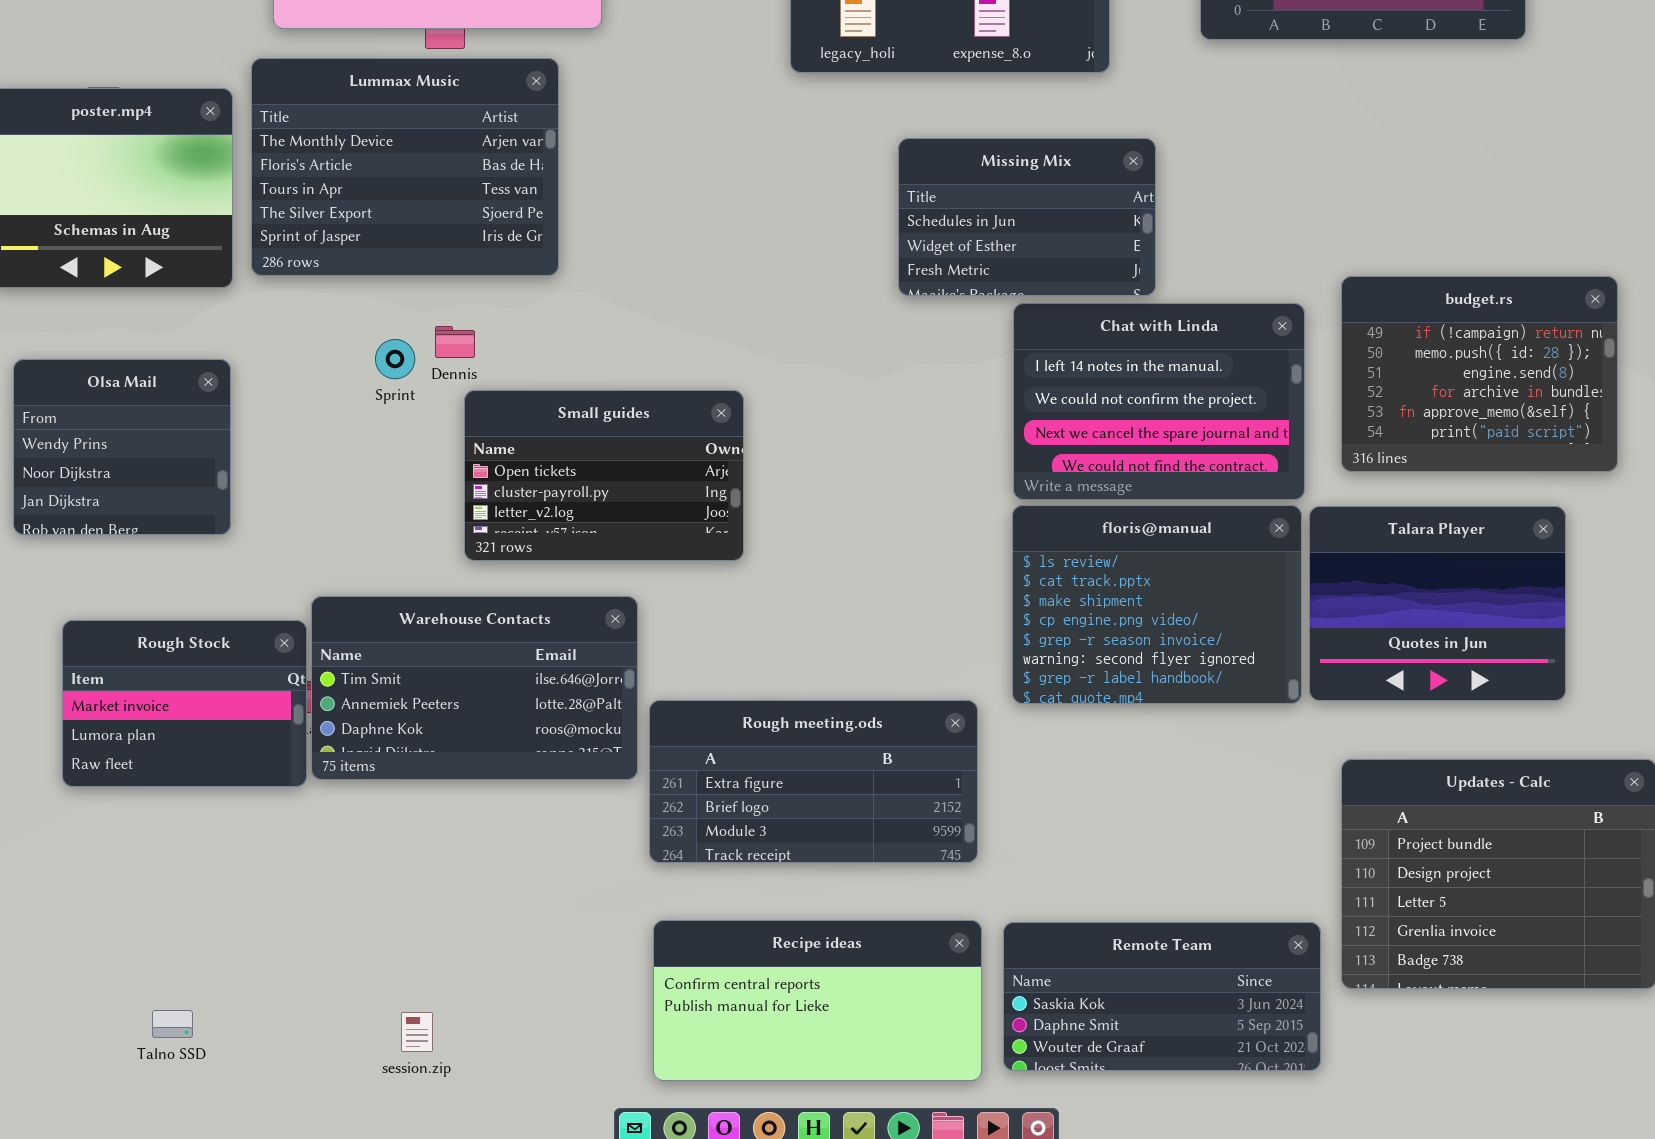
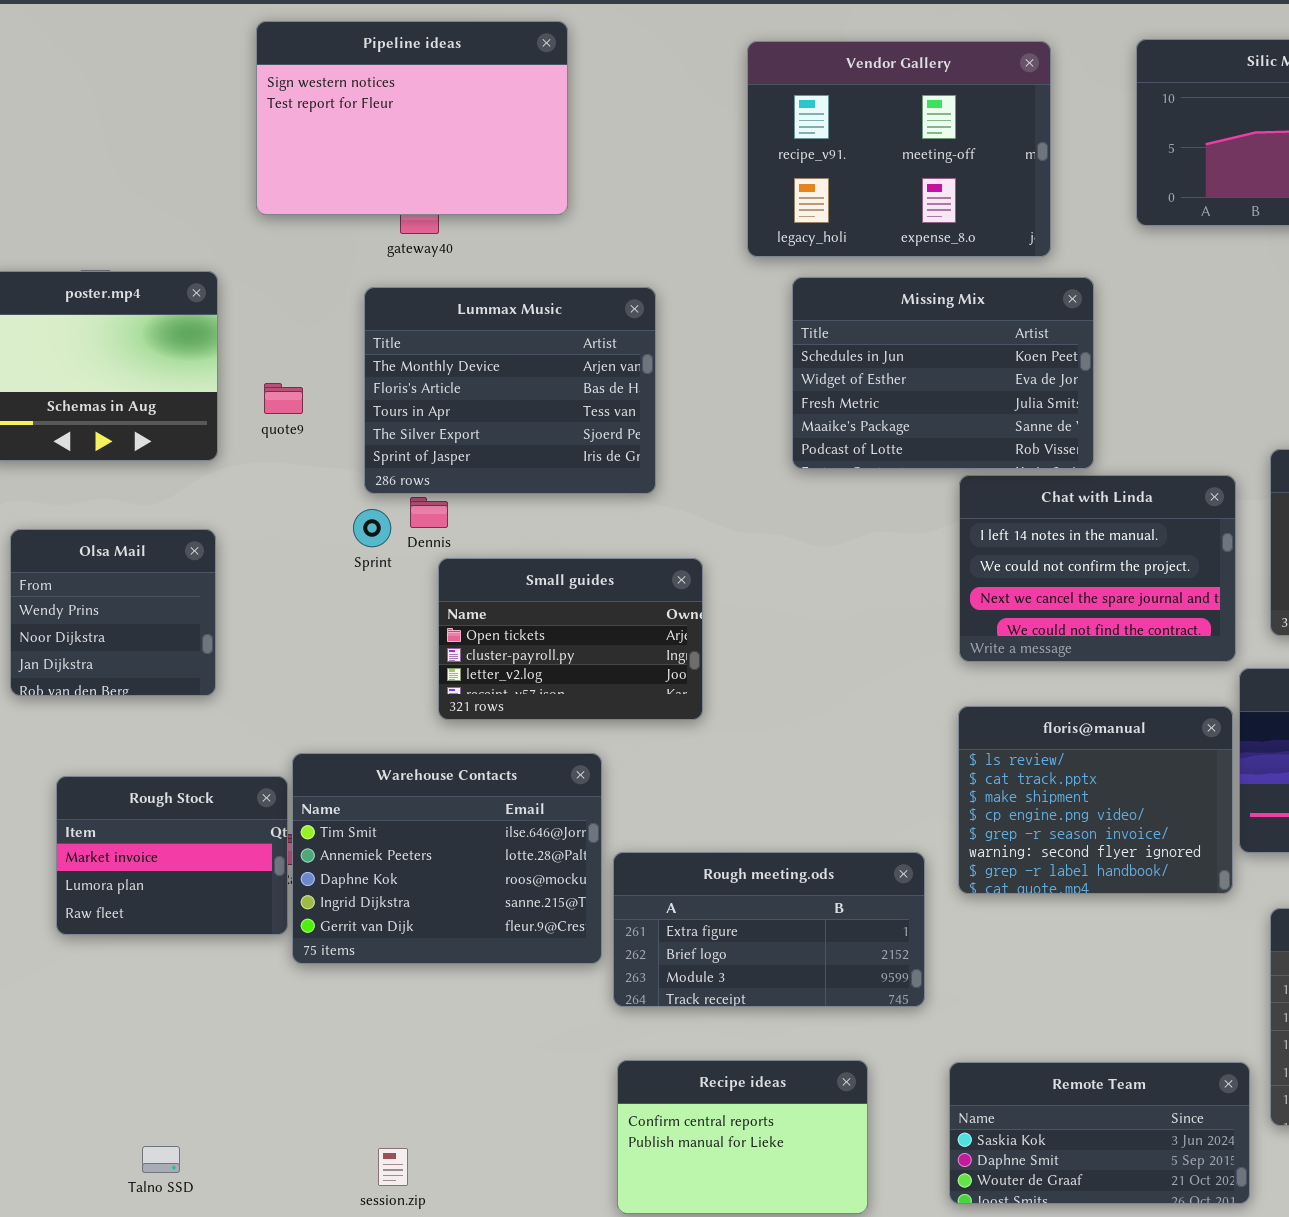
Lummax Music: [251,58,559,276] -> [364,287,656,494], moved
Missing Mix: [898,138,1156,296] -> [792,277,1094,469], resized
floris@manual: [1012,505,1302,704] -> [958,706,1233,894], moved
Warehouse Contacts: [311,596,638,780] -> [292,753,602,964], resized
Recipe ideas: [653,920,982,1081] -> [617,1060,868,1214], resized

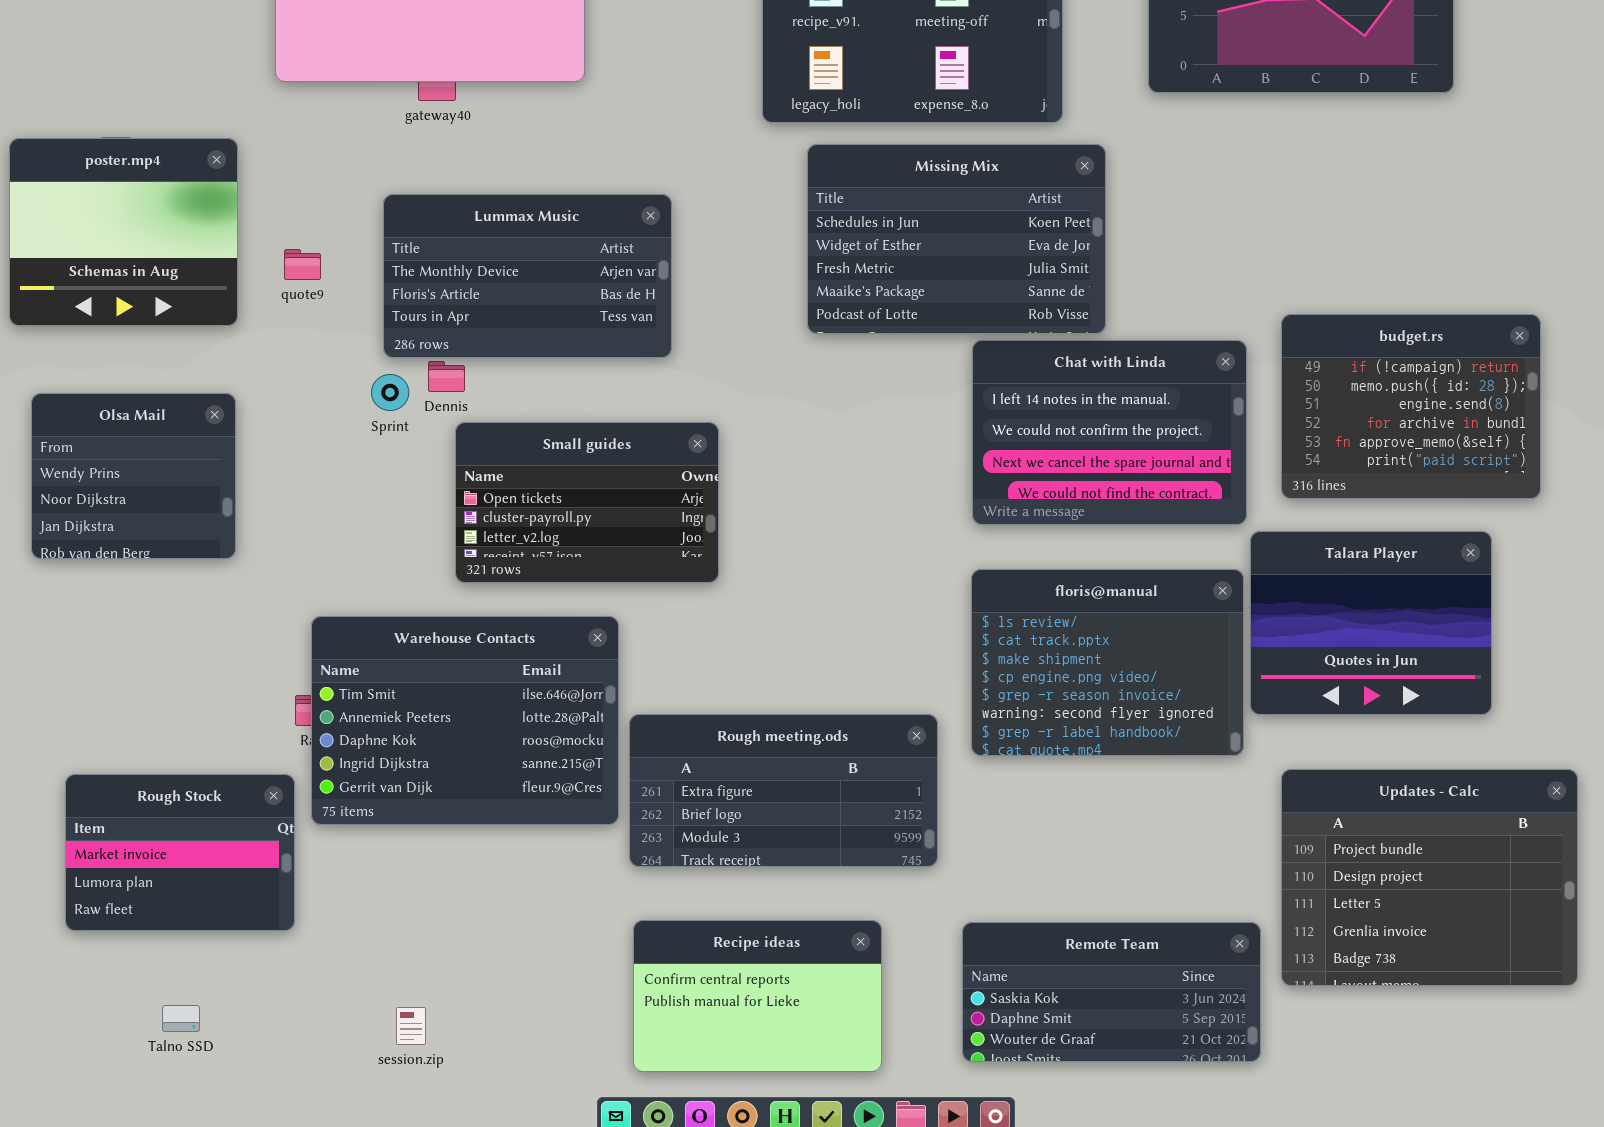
Lummax Music: [364,287,656,494] -> [383,194,672,358], resized
Rough Stock: [56,776,288,935] -> [65,774,295,931], moved

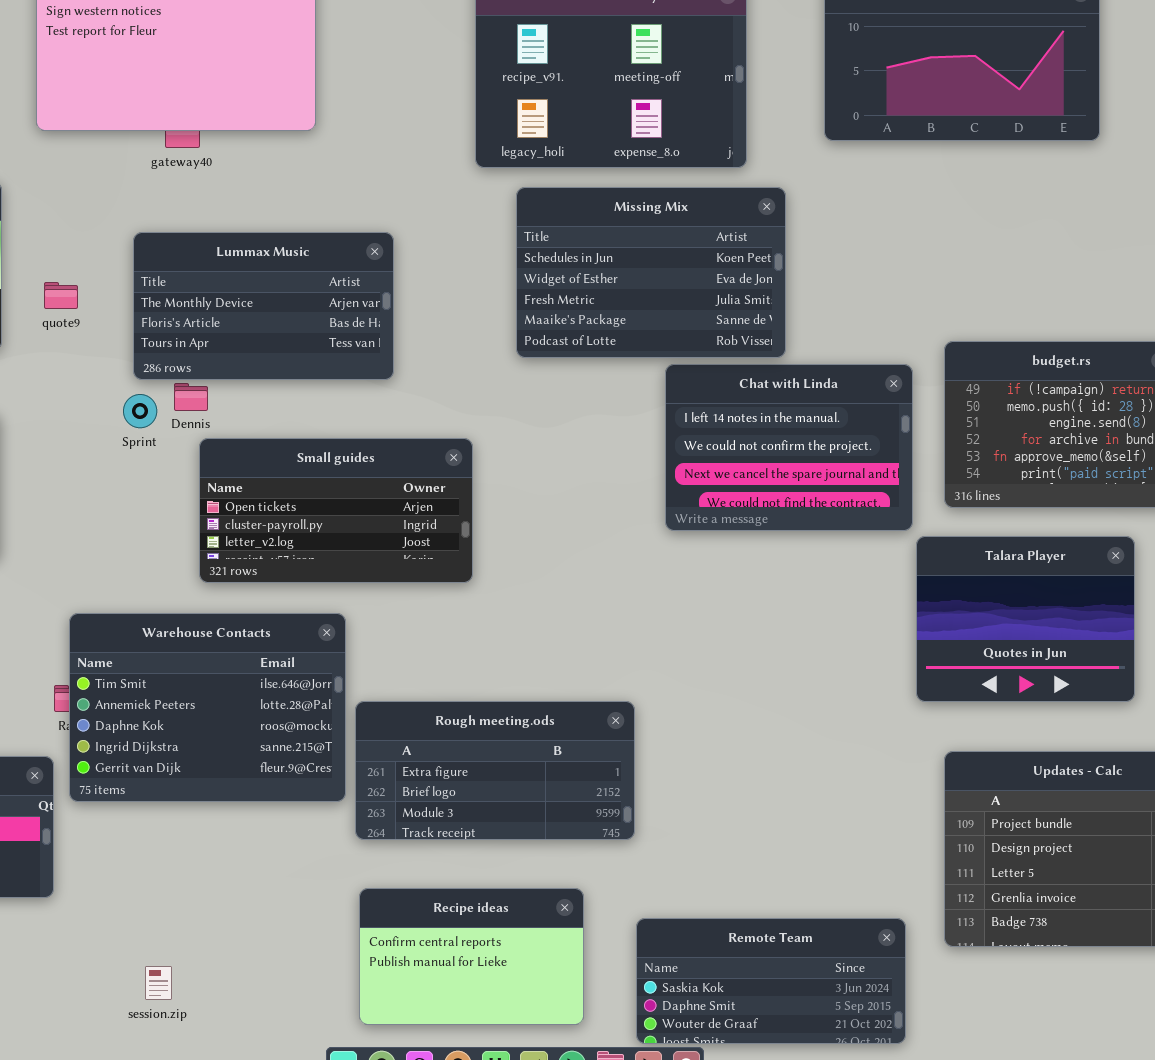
Small guides: [455,422,719,583] -> [199,438,473,583], resized
floris@manual: [971,569,1244,756] -> none, closed
Remote Team: [962,922,1261,1062] -> [636,918,906,1044], moved

